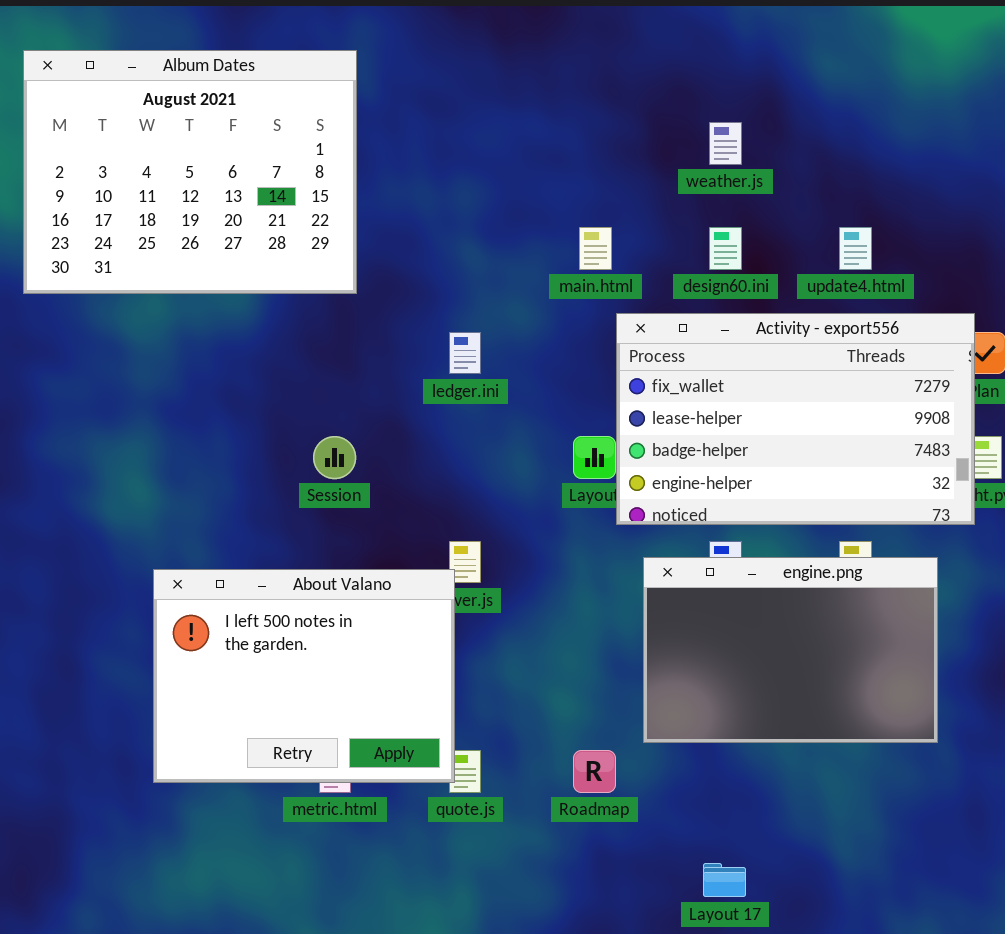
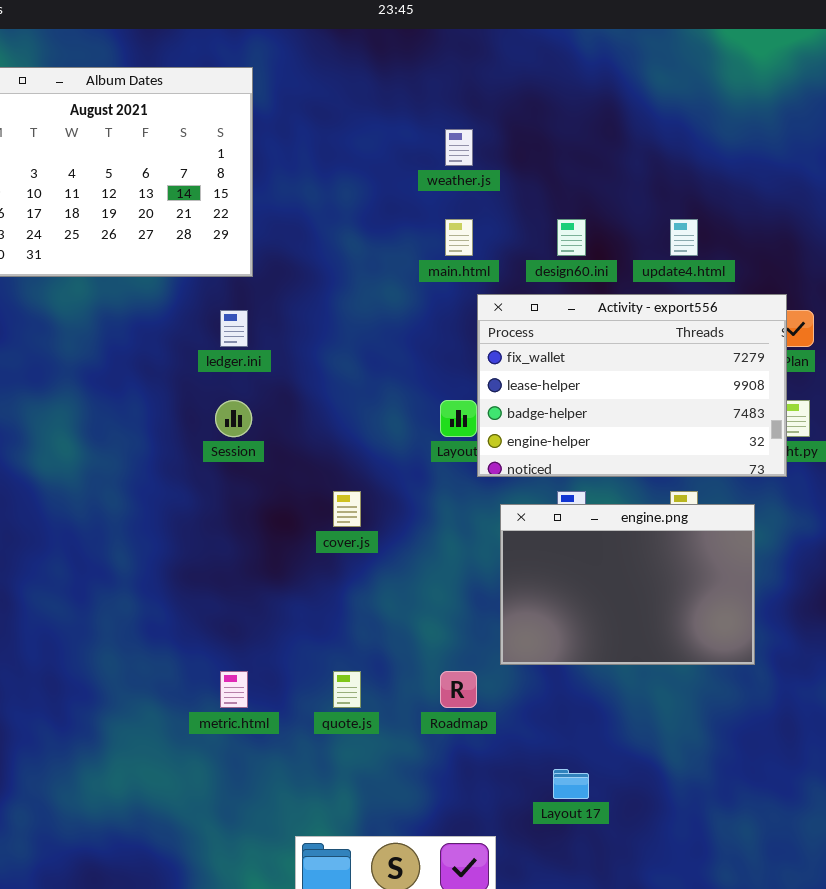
weather.js: [709,122,742,165] -> [445,129,473,166], moved
ledger.ini: [449,332,481,374] -> [220,310,248,347], moved
About Valano: [153,569,455,783] -> none, closed

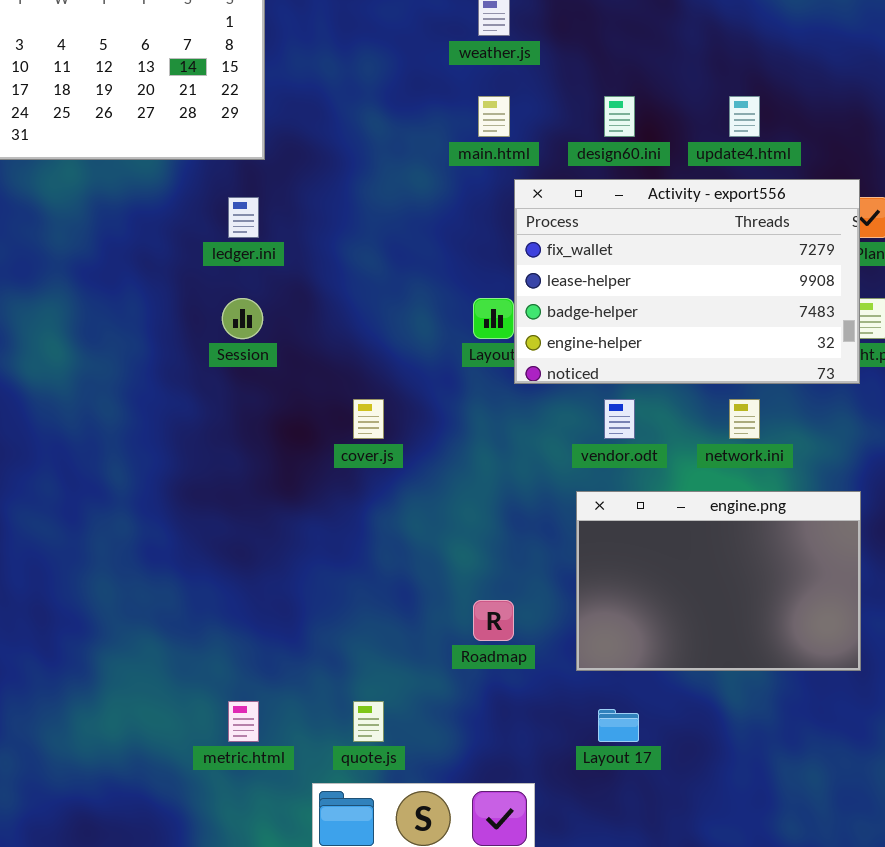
engine.png: [500,504,755,665] -> [576,491,861,671], moved
metric.html: [220,671,248,708] -> [228,701,259,742], moved
quote.js: [333,671,361,708] -> [353,701,384,742], moved

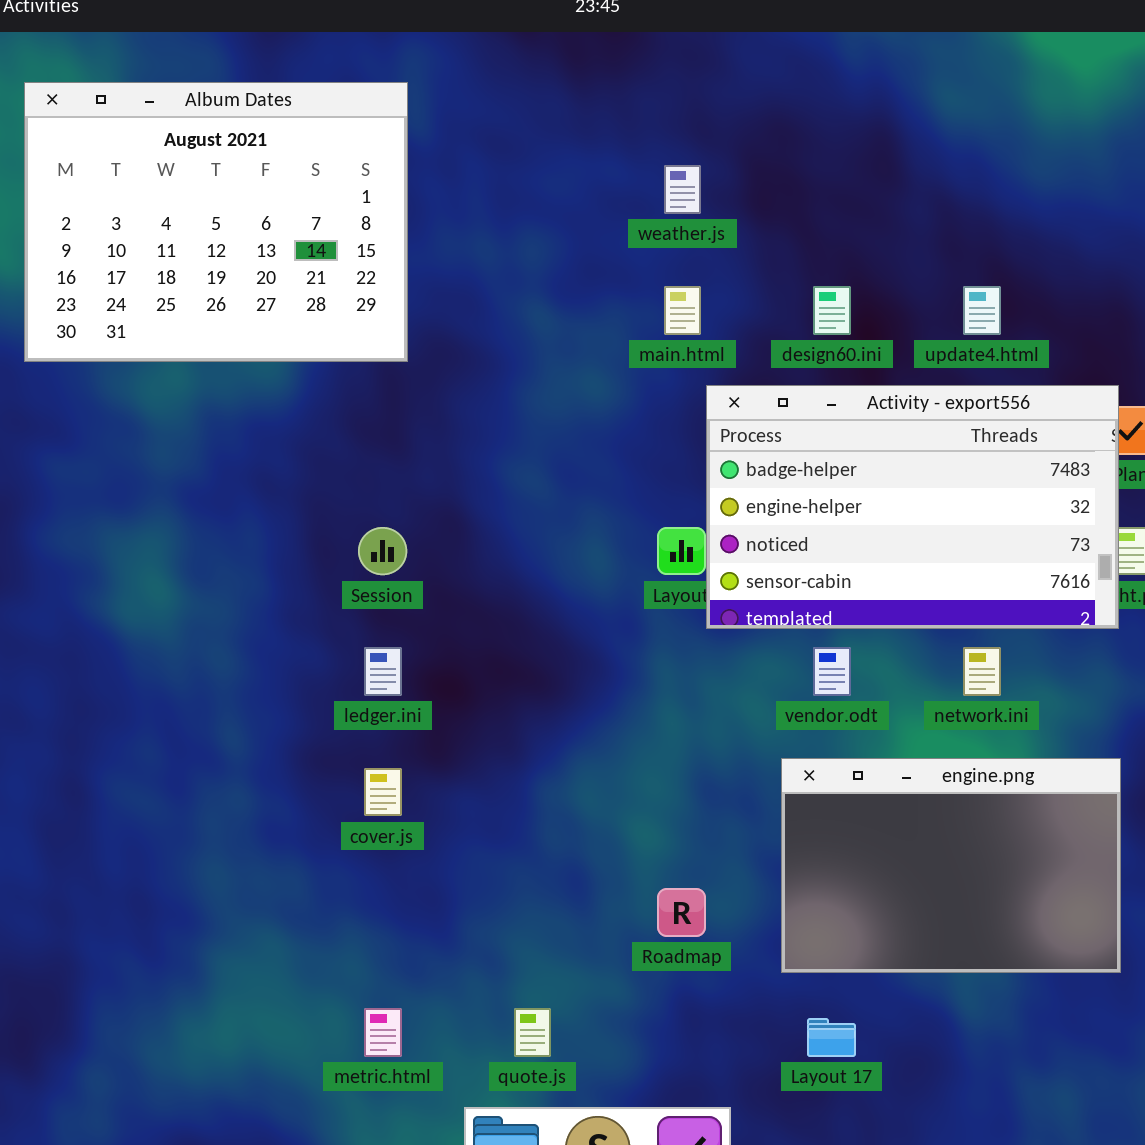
Activity - export556: [514,179,860,384] -> [706,385,1119,629], scrolled down 2 rows
ledger.ini: [228,197,259,238] -> [364,647,402,696], moved
cover.js: [353,399,384,439] -> [364,768,402,816], moved

